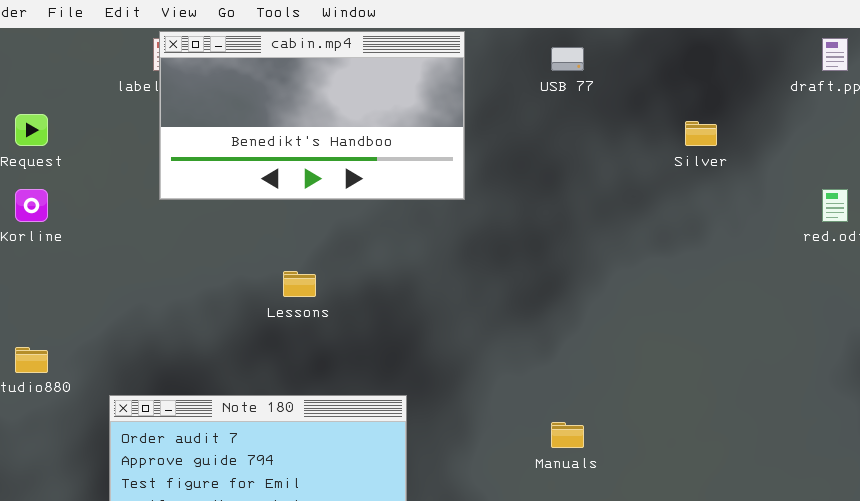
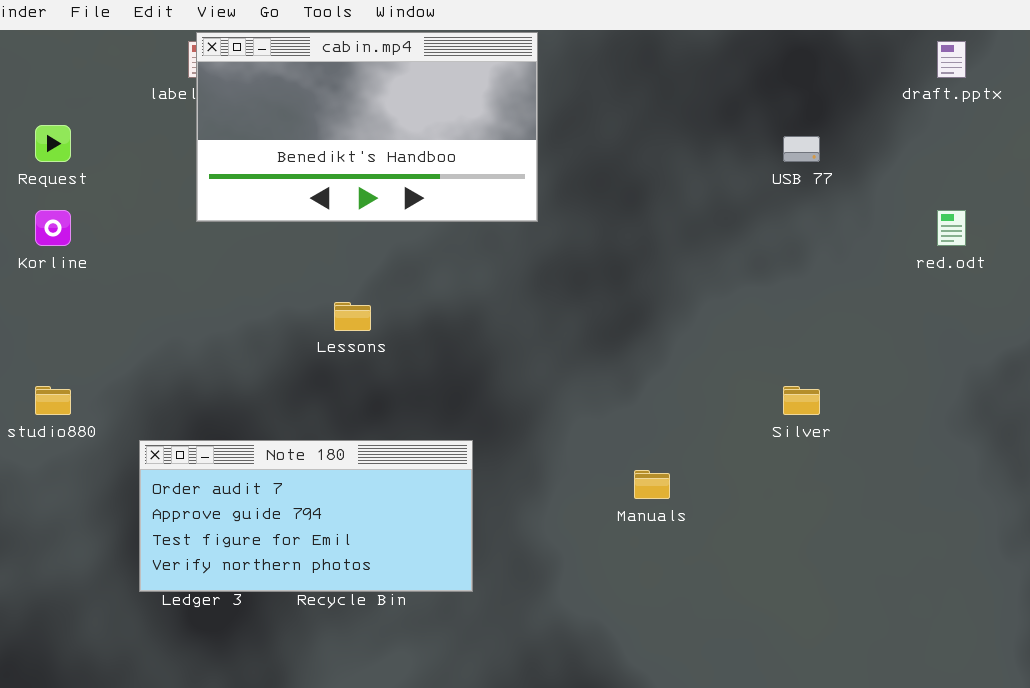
USB 77: [551,47,584,71] -> [783,136,820,162], moved
Silver: [685,121,717,146] -> [783,386,820,415], moved

